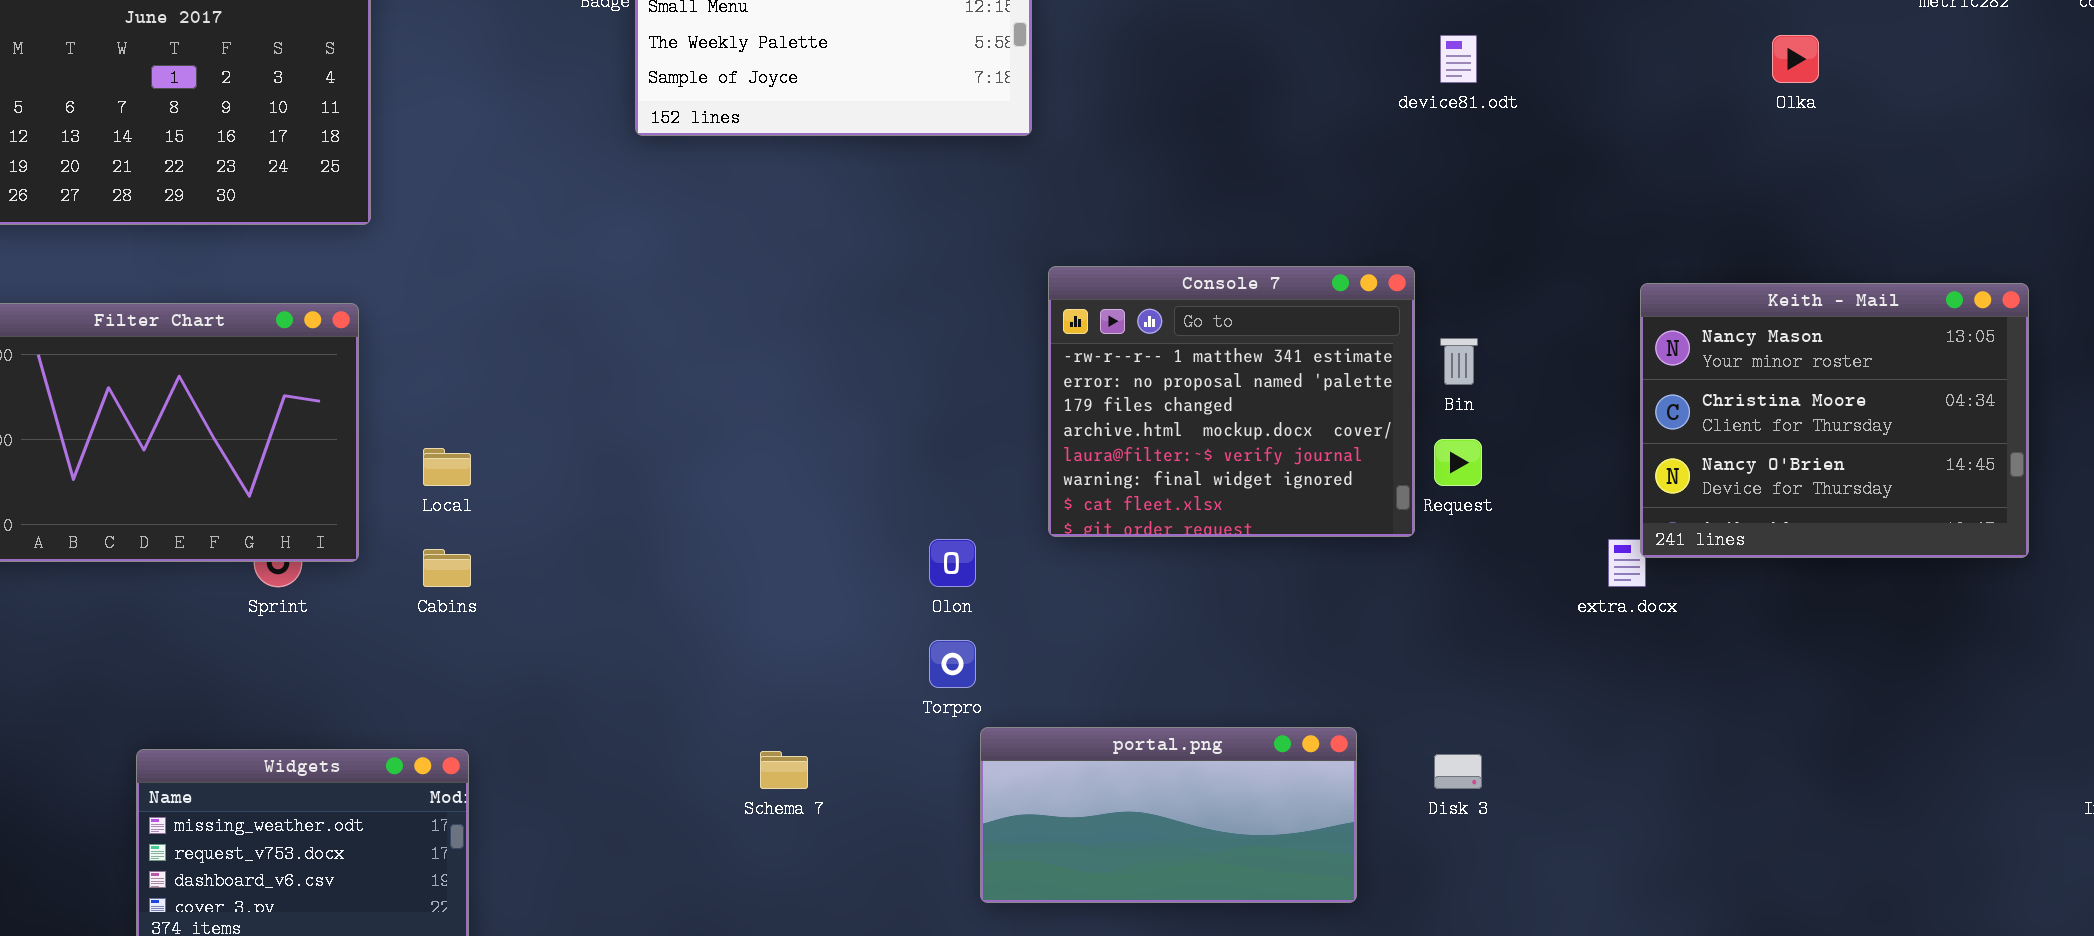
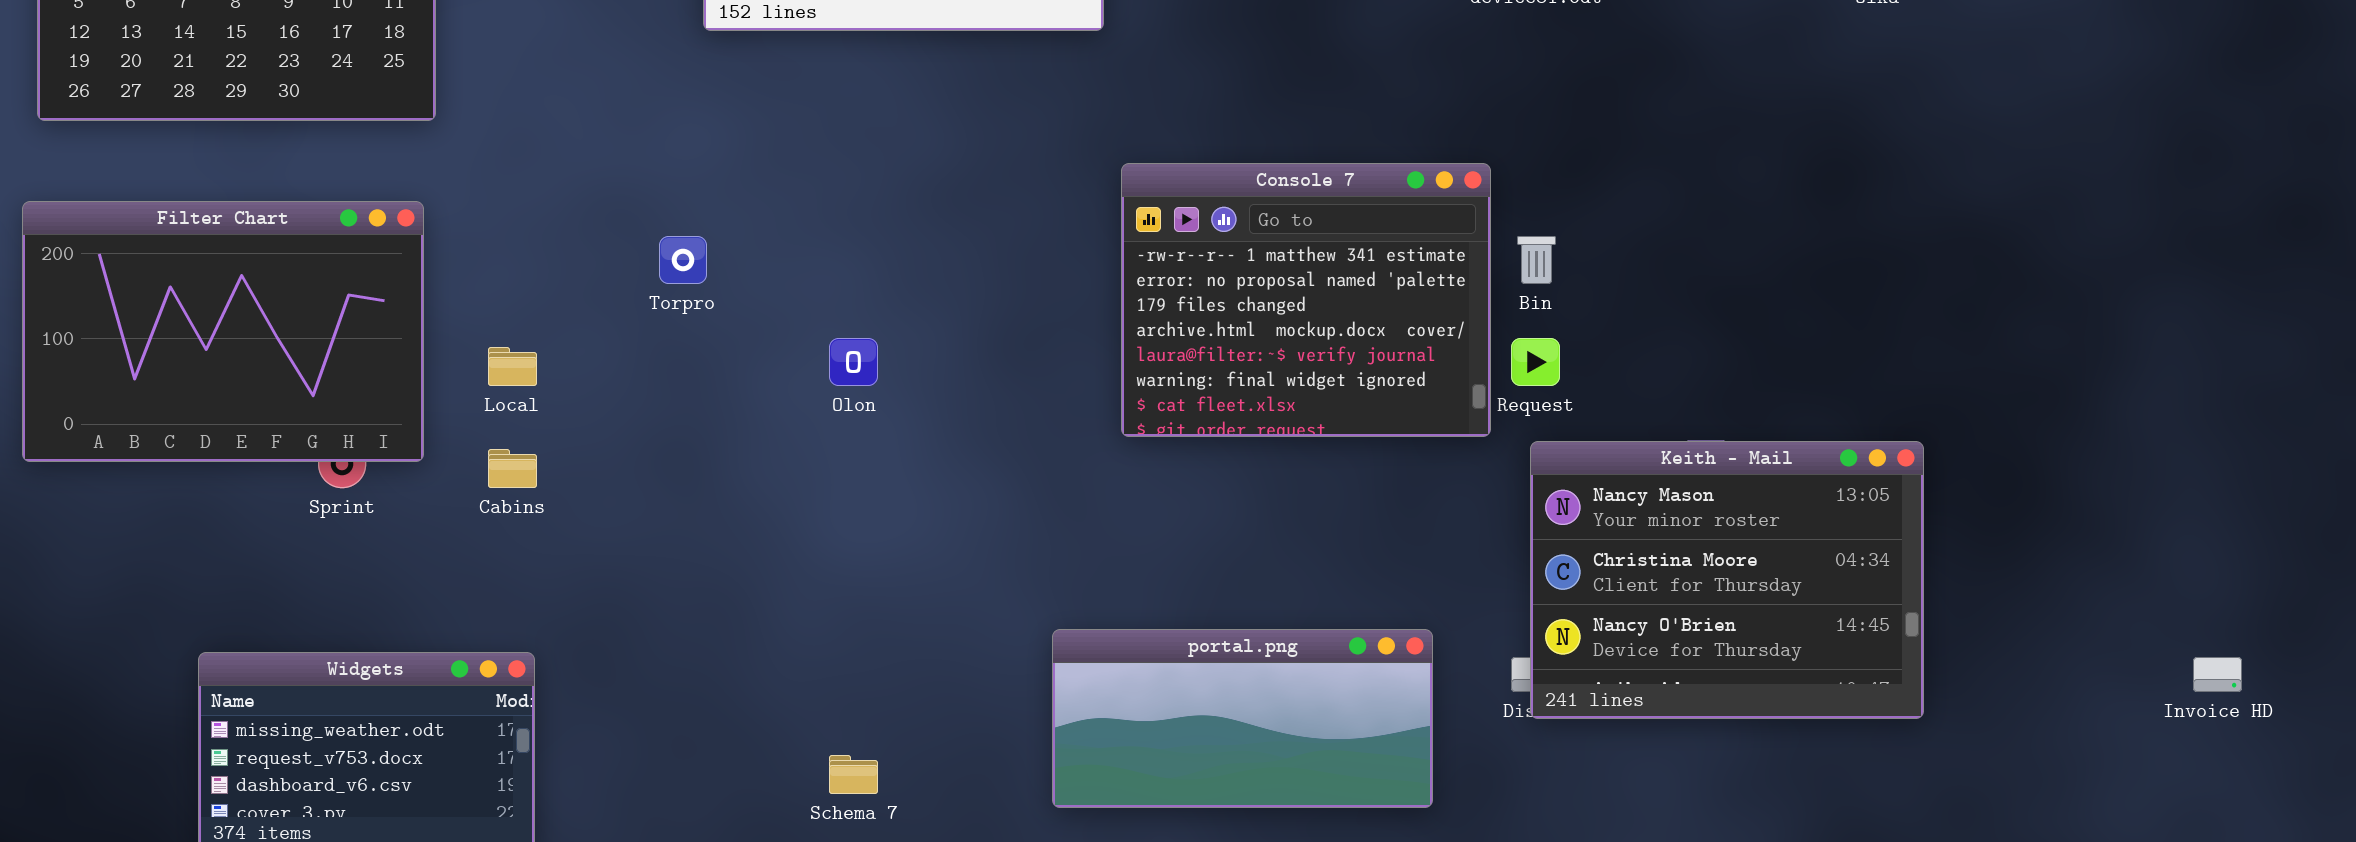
Keith - Mail: [1640,283,2029,558] -> [1530,441,1924,719], moved
Olon: [929,539,976,587] -> [829,338,878,386], moved
Torpro: [929,640,976,688] -> [659,236,707,284], moved
Schema 7: [760,751,808,789] -> [829,755,878,794], moved

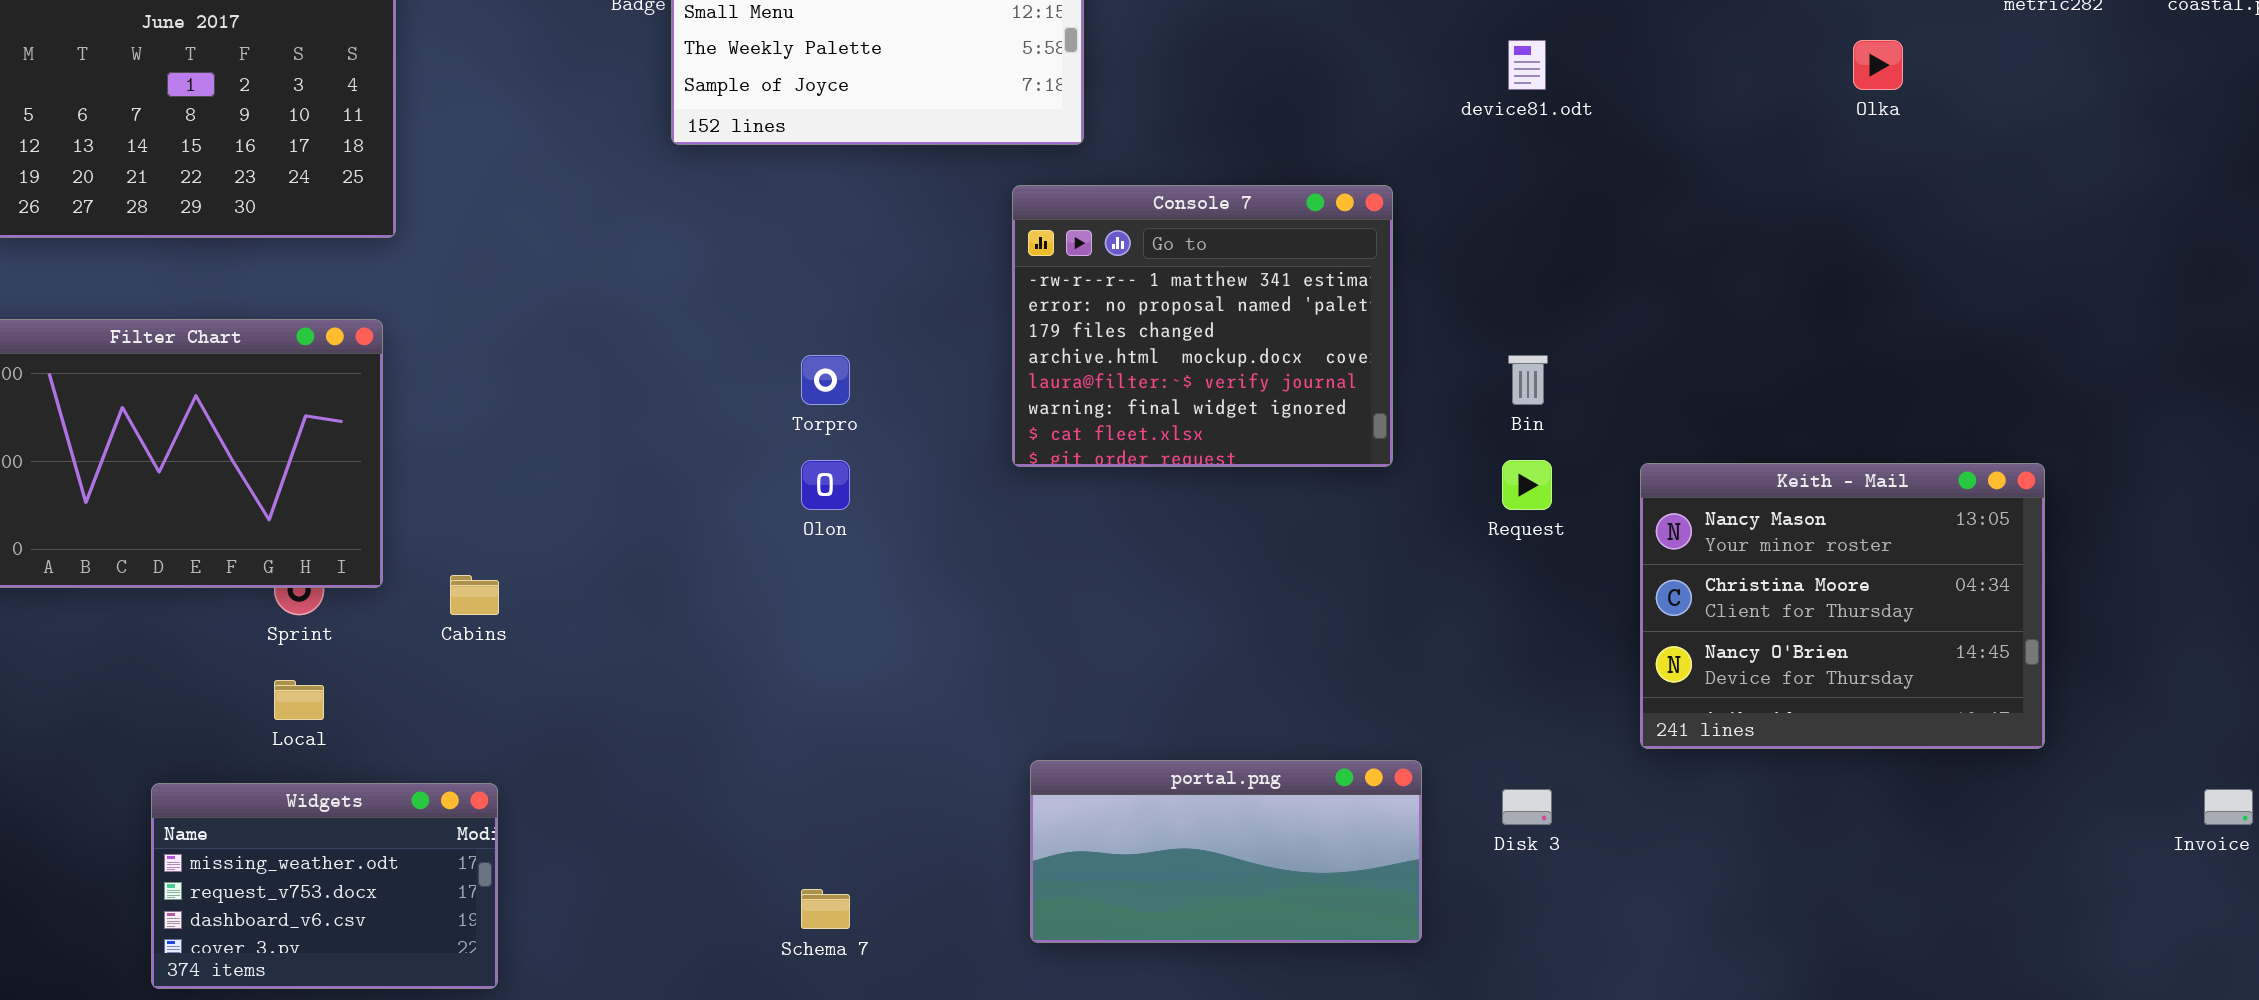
Console 7: [1121,163,1491,437] -> [1012,185,1393,467], moved
Torpro: [659,236,707,284] -> [801,355,850,405], moved
Local: [488,347,537,386] -> [274,680,324,720], moved
Keith - Mail: [1530,441,1924,719] -> [1640,463,2045,749], moved

